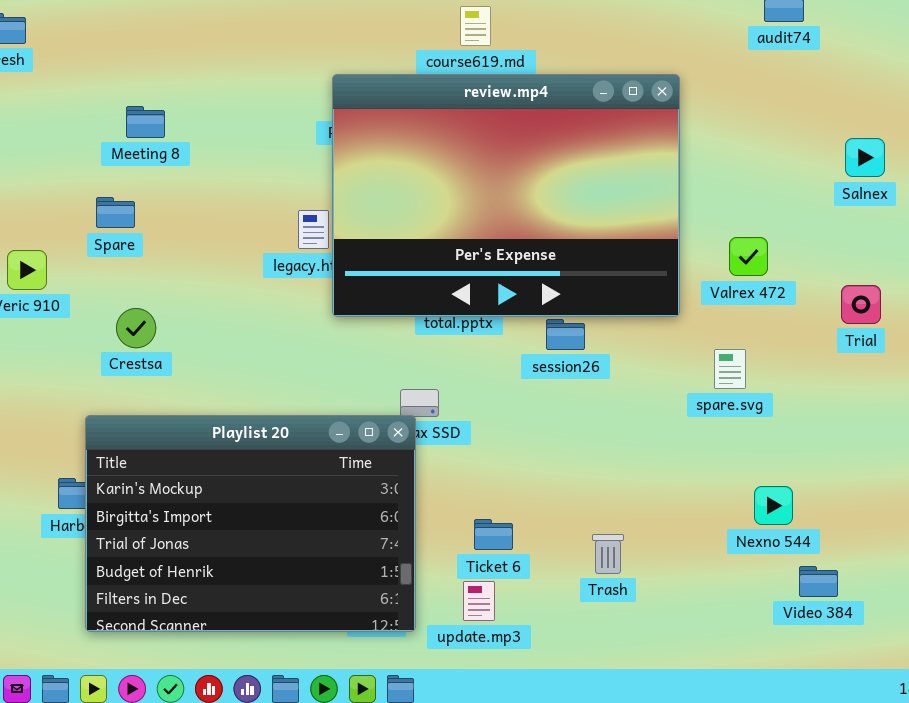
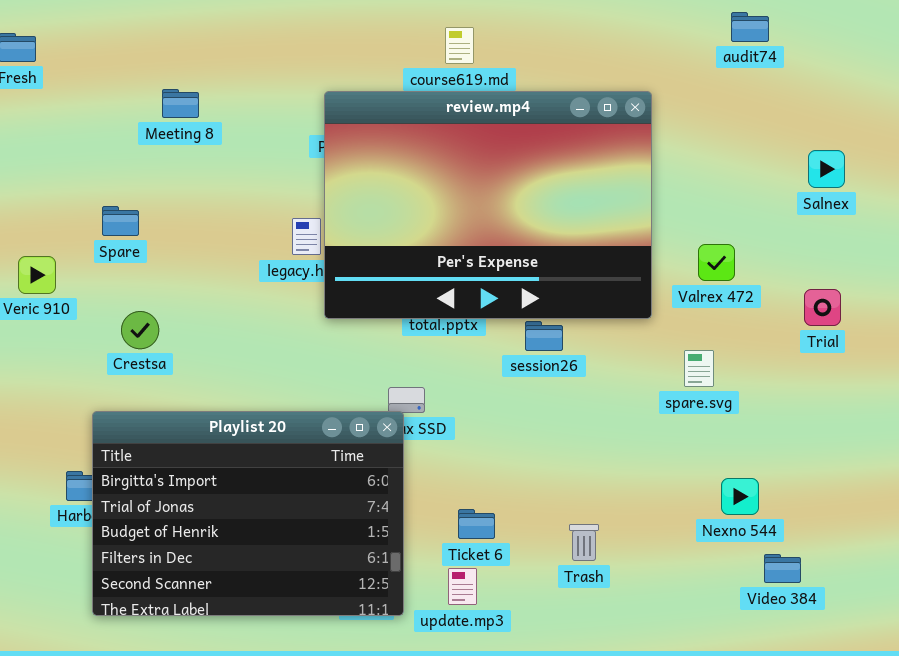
Meeting 8: [126,106,165,138] -> [162,89,199,118], moved
Playlist 20: [85,415,416,632] -> [92,411,404,616], scrolled down 1 row

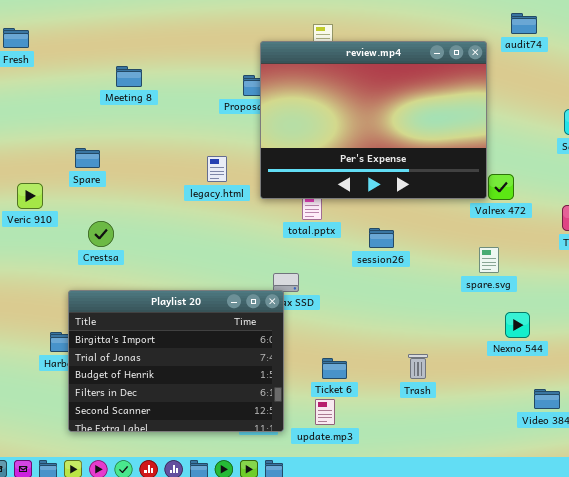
review.mp4: [324,91,652,319] -> [260,41,487,199], moved
Nexno 544: [721,478,759,515] -> [505,312,530,338], moved
Trash: [569,524,599,561] -> [408,354,428,379], moved

